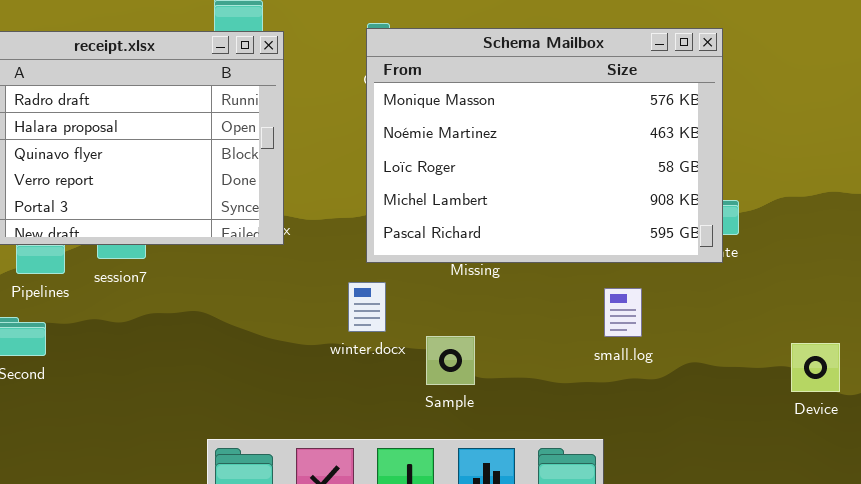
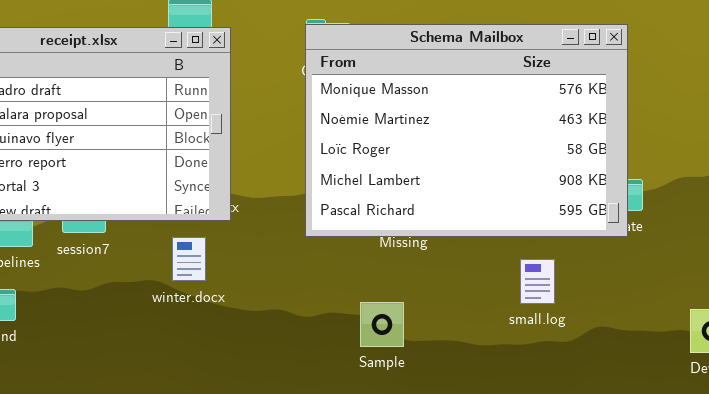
winter.docx: [348,282,386,332] -> [172,237,206,281], moved

